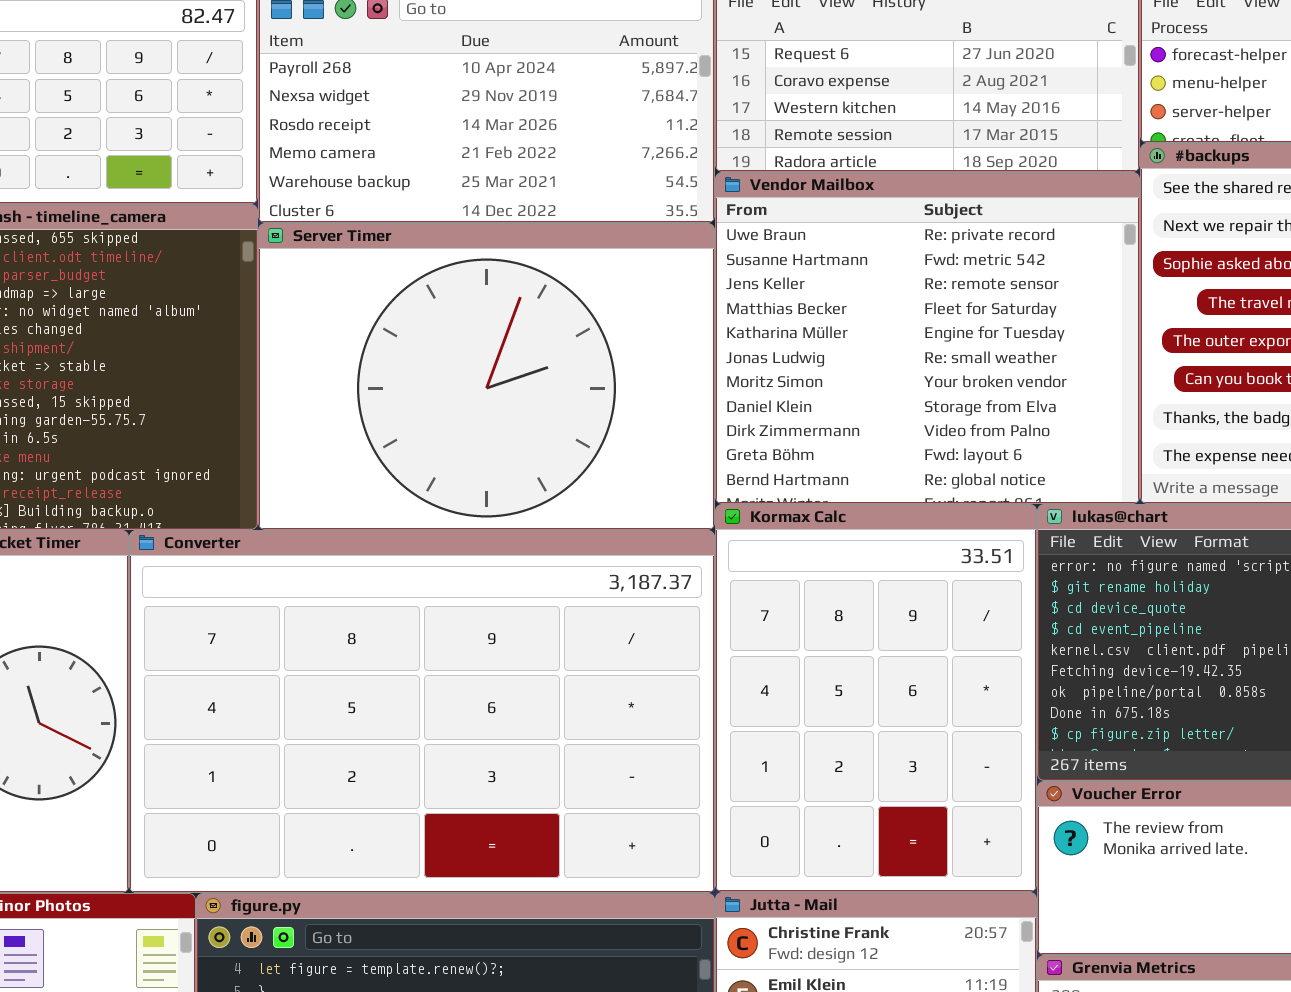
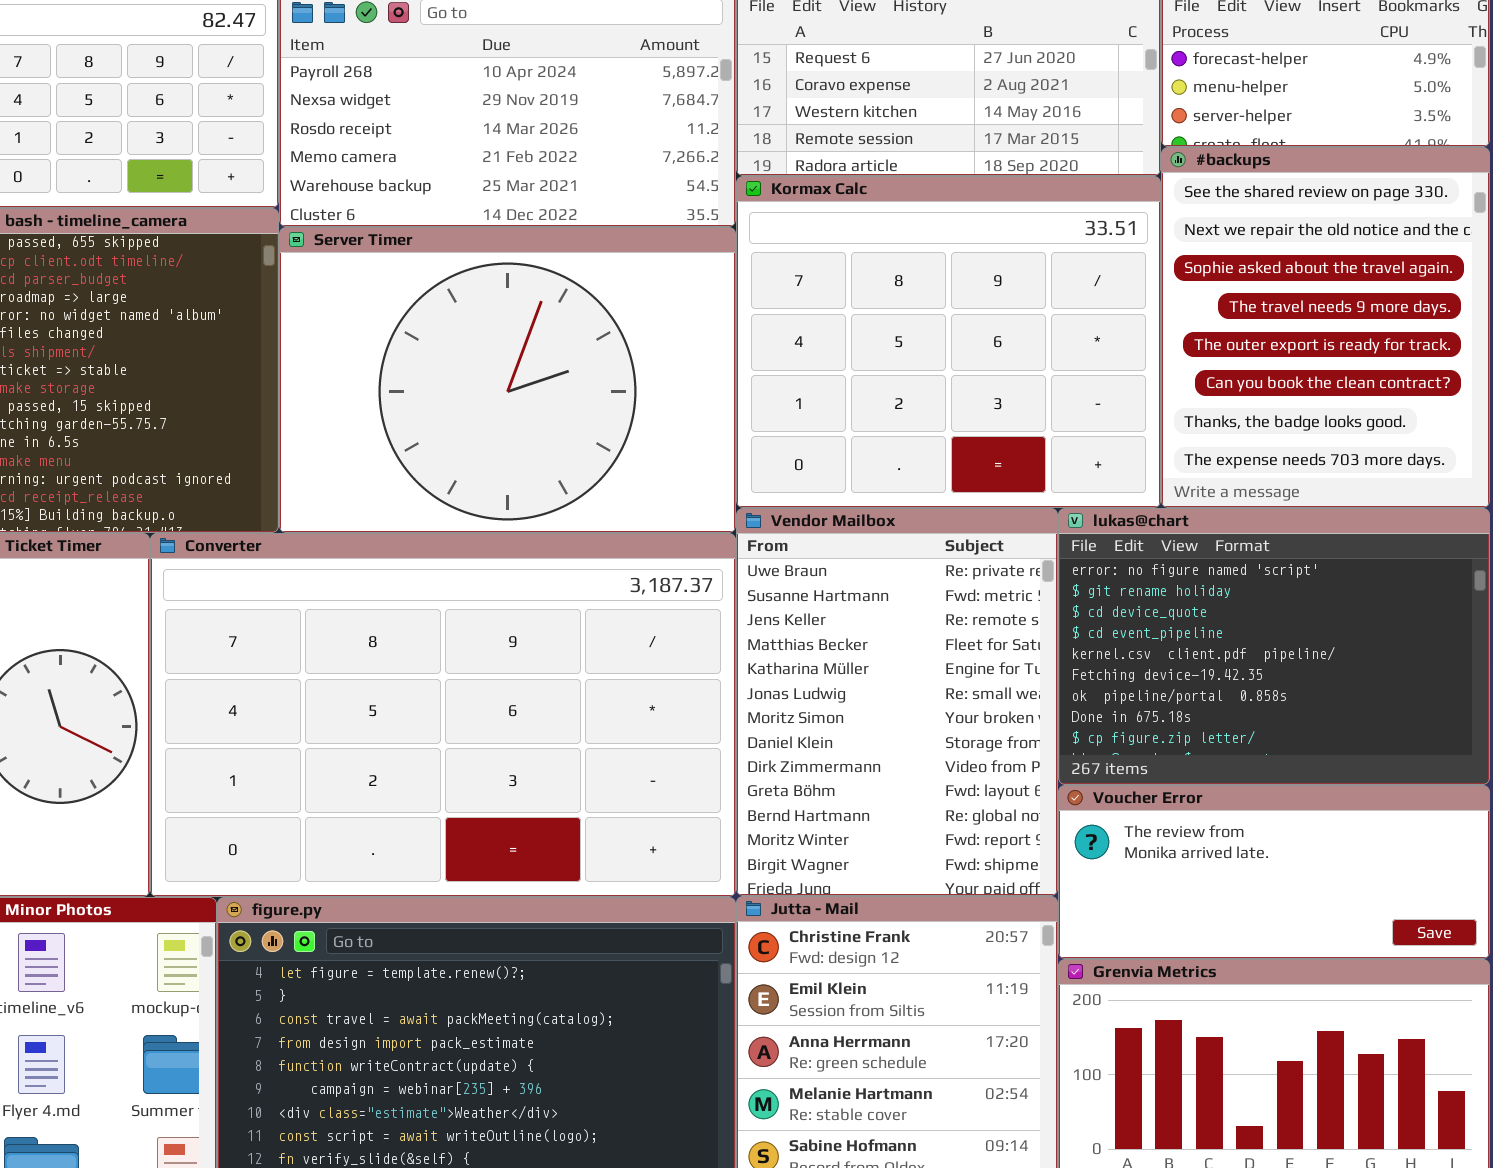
Vendor Mailbox: [715,172,1140,504] -> [736,508,1058,896], moved, resized
Kormax Calc: [715,504,1037,892] -> [736,176,1161,508], moved, resized

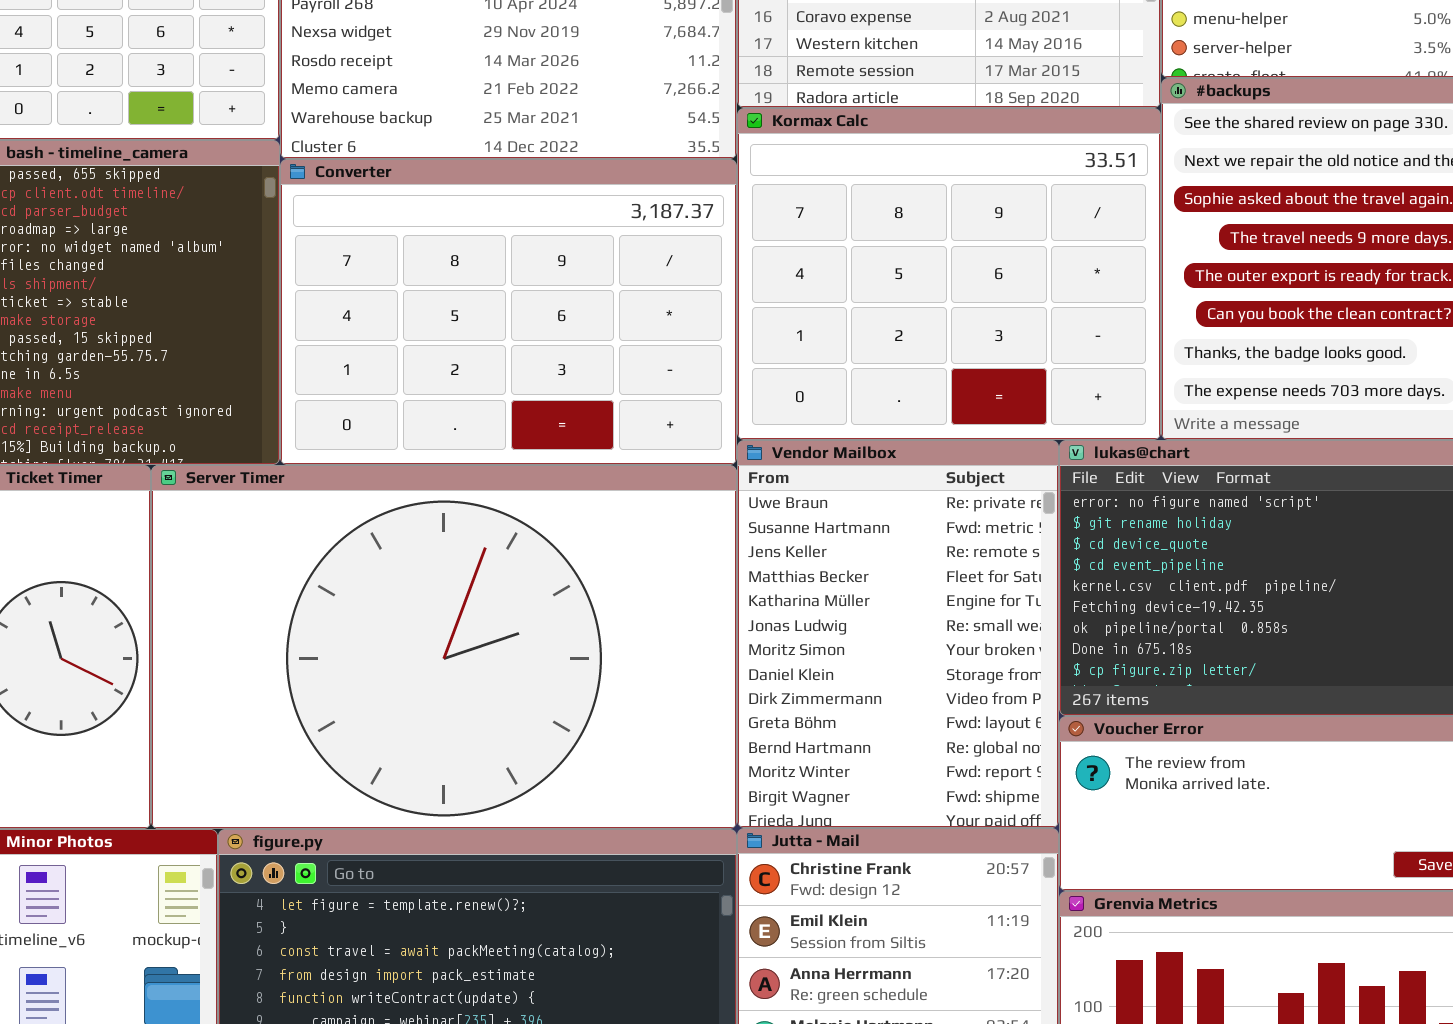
Server Timer: [279,227,736,533] -> [151,465,737,829], moved, resized
Converter: [150,533,736,897] -> [280,159,737,465], moved, resized

